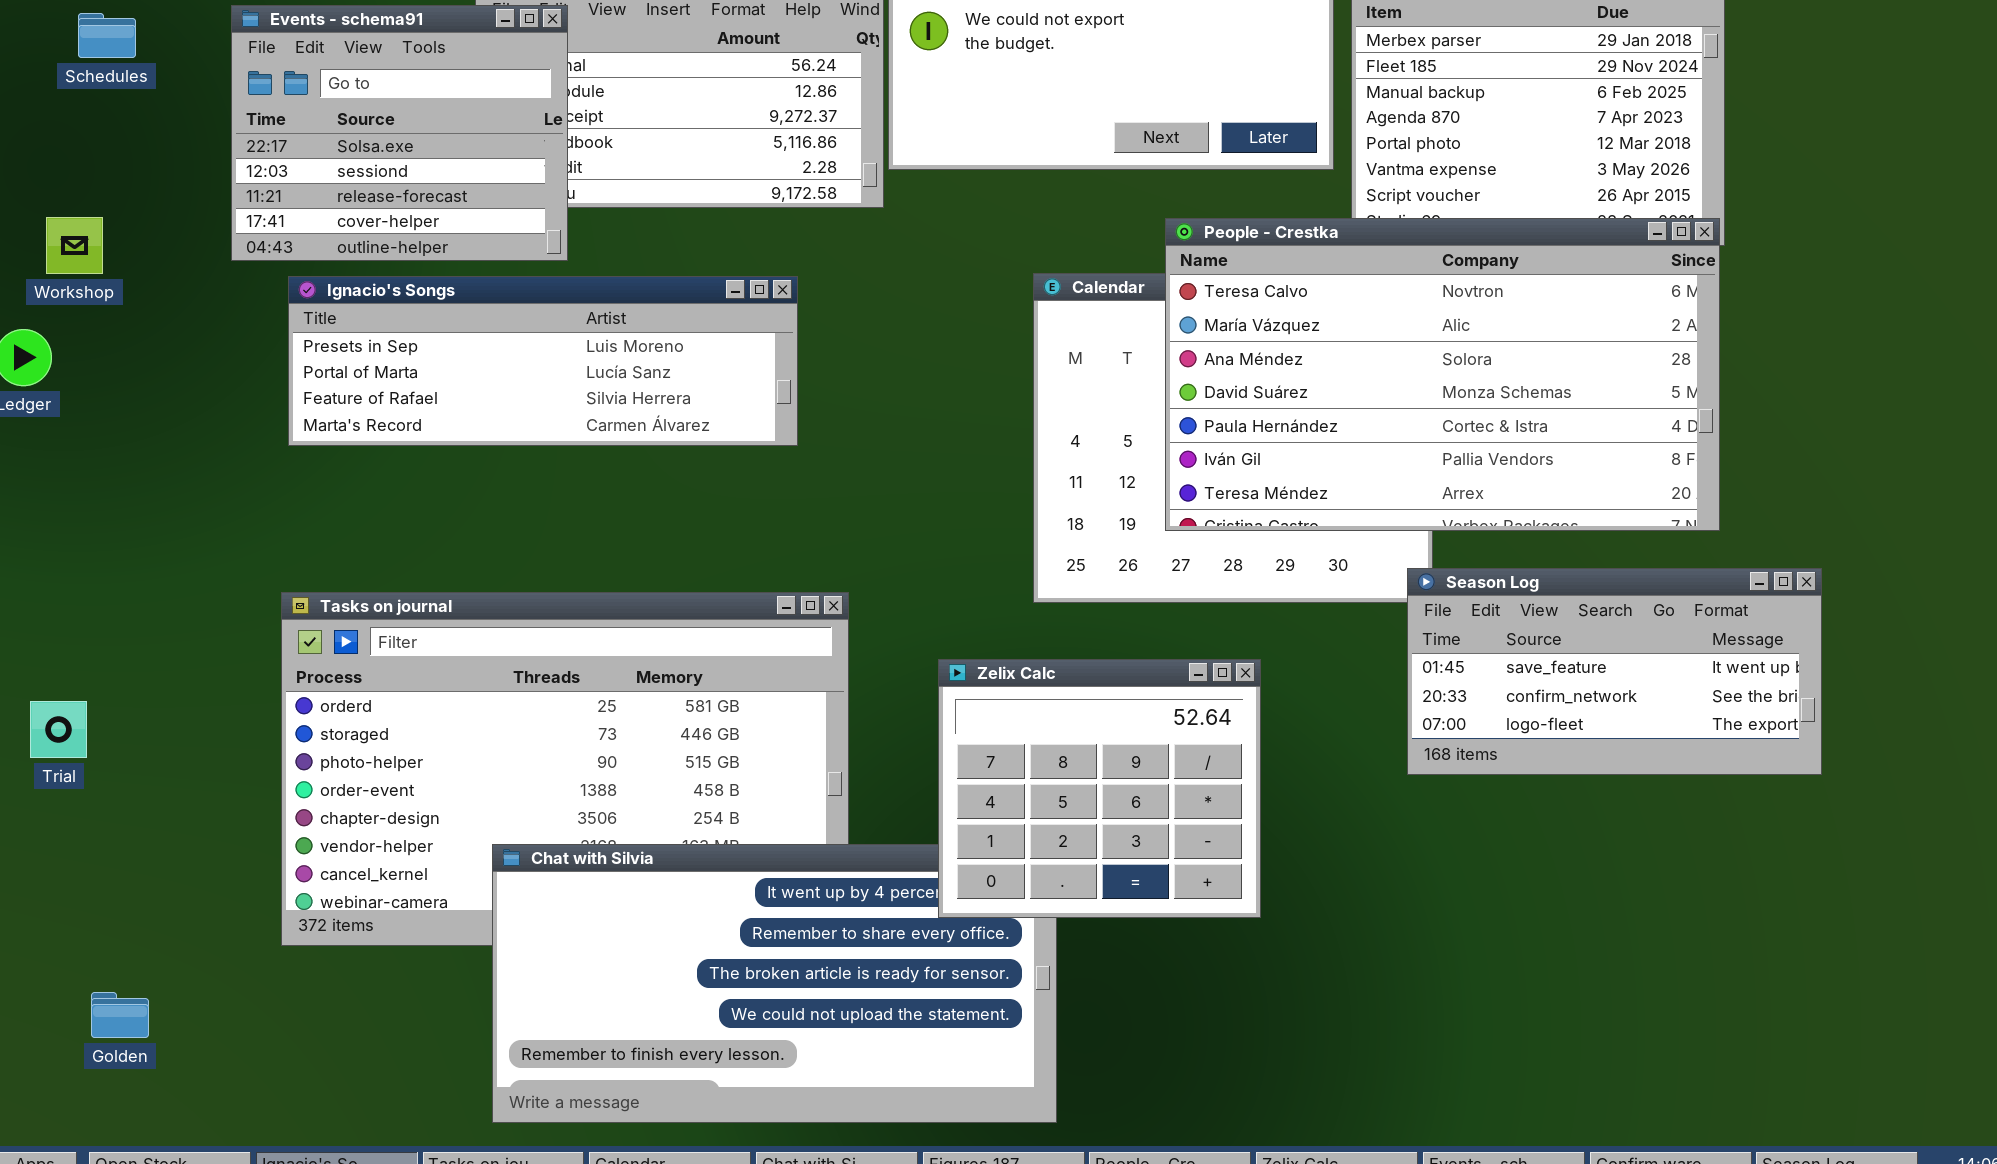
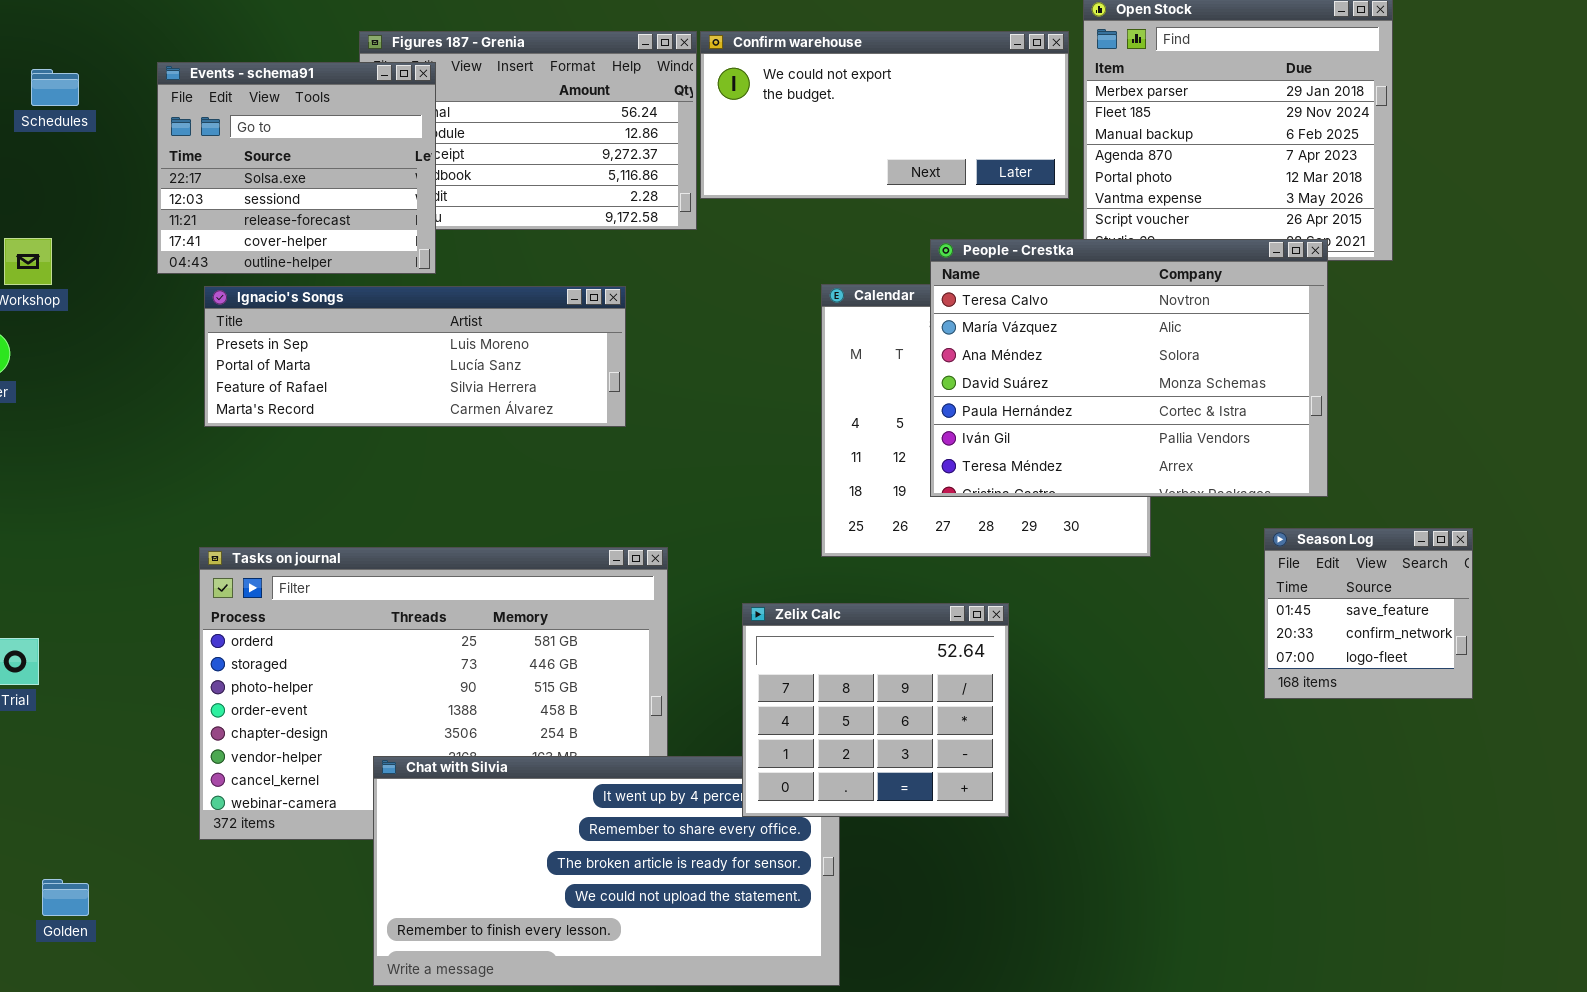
People - Crestka: [1165,218,1720,531] -> [930,239,1328,497], resized
Season Log: [1407,568,1822,775] -> [1264,528,1473,699], resized

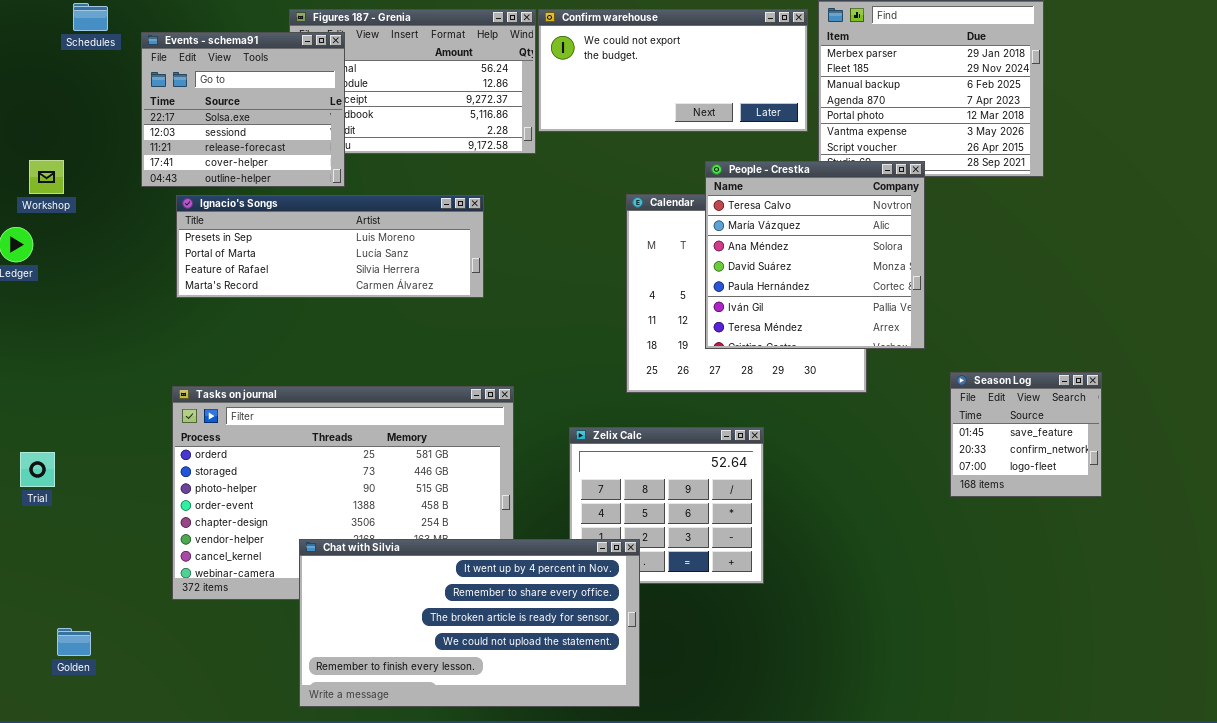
Schedules: [31,69,79,106] -> [73,3,108,31], moved
People - Crestka: [930,239,1328,497] -> [705,161,925,349], resized
Chat with Silvia: [373,756,840,986] -> [299,539,640,707], raised

